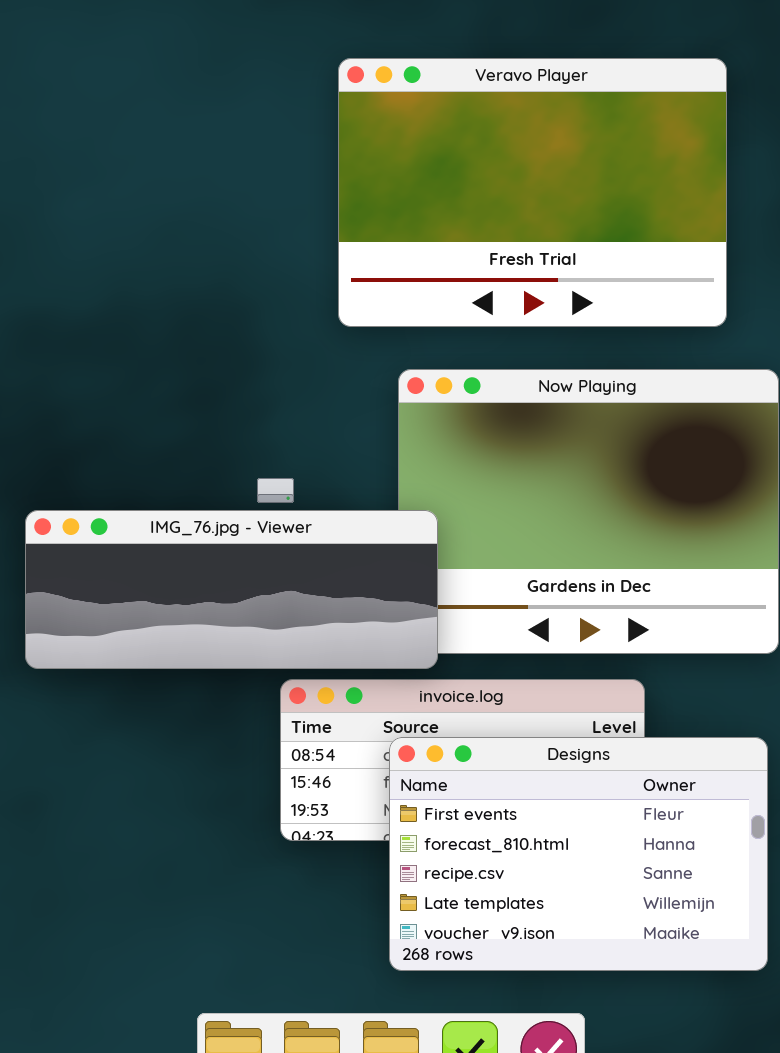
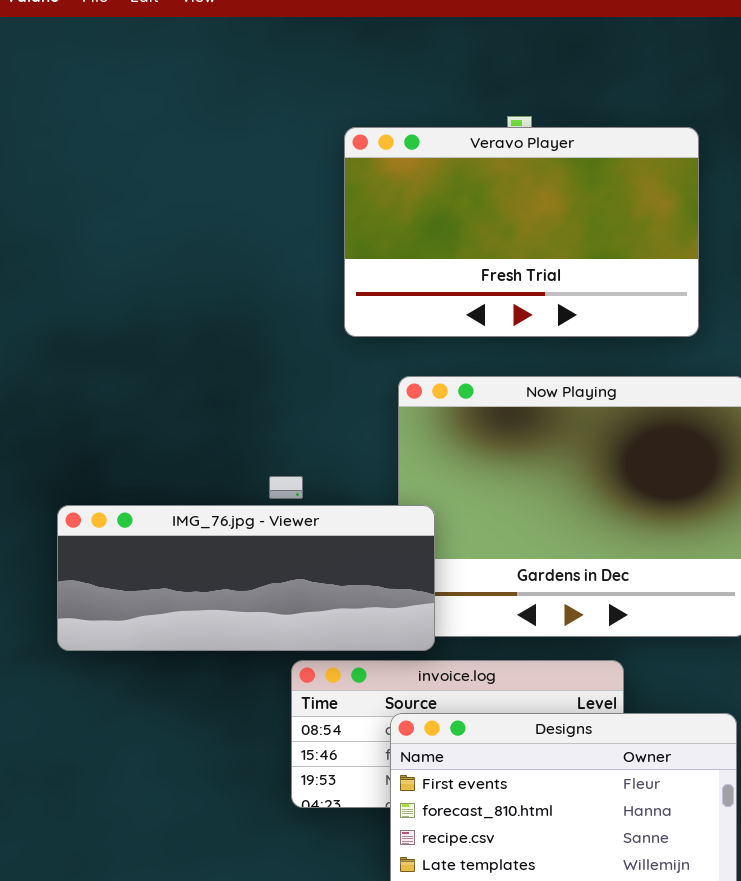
Veravo Player: [338,58,727,327] -> [344,127,699,337], resized

